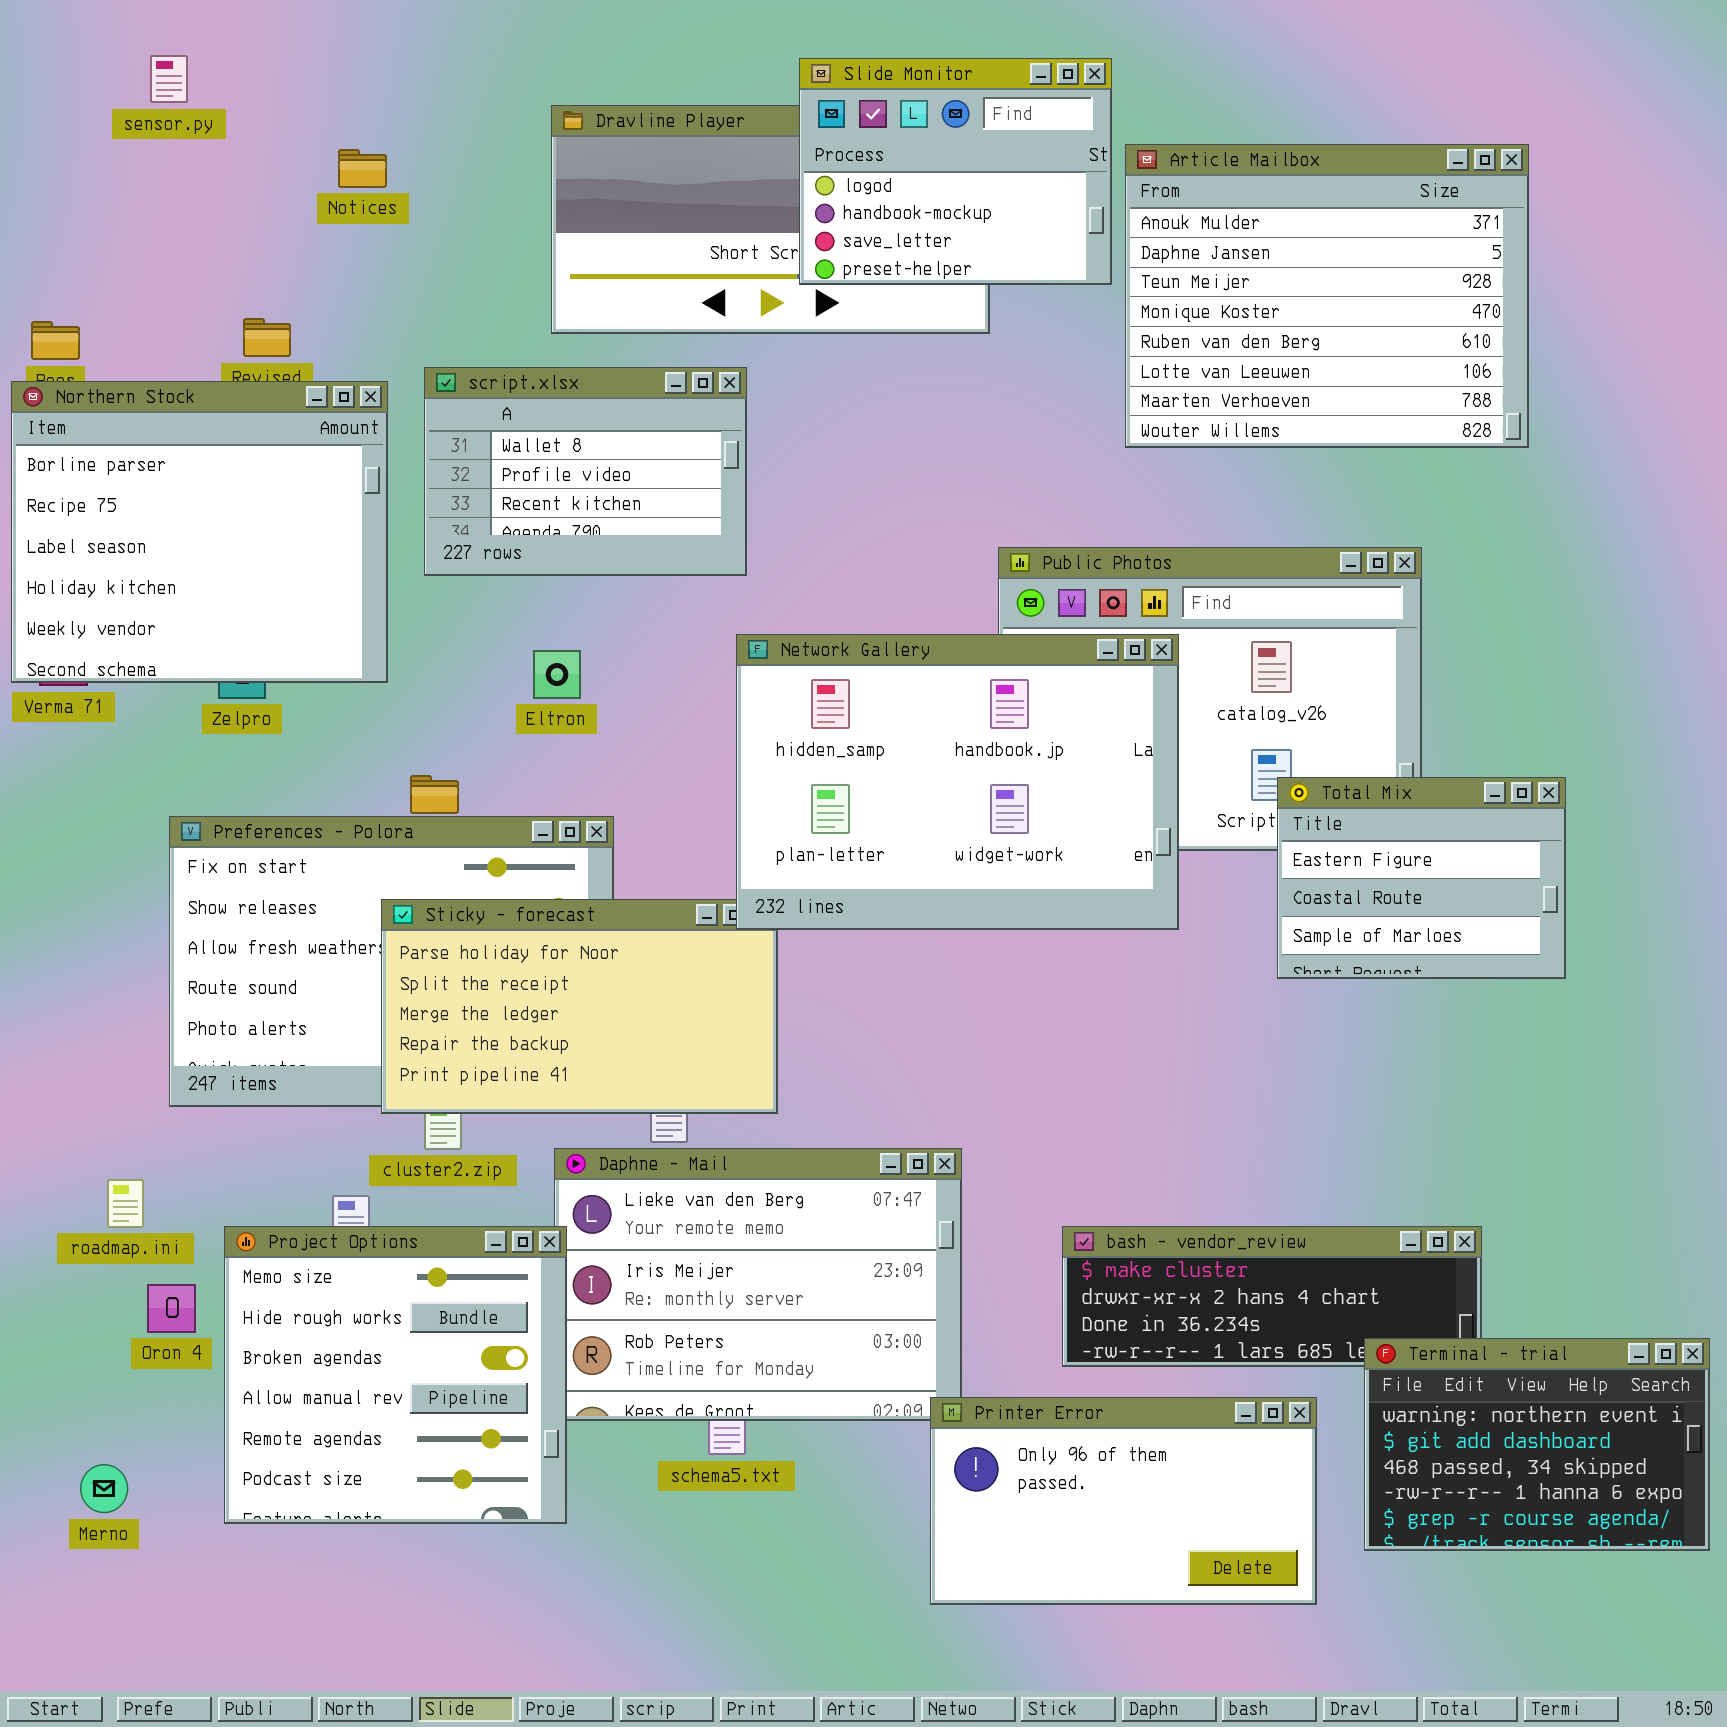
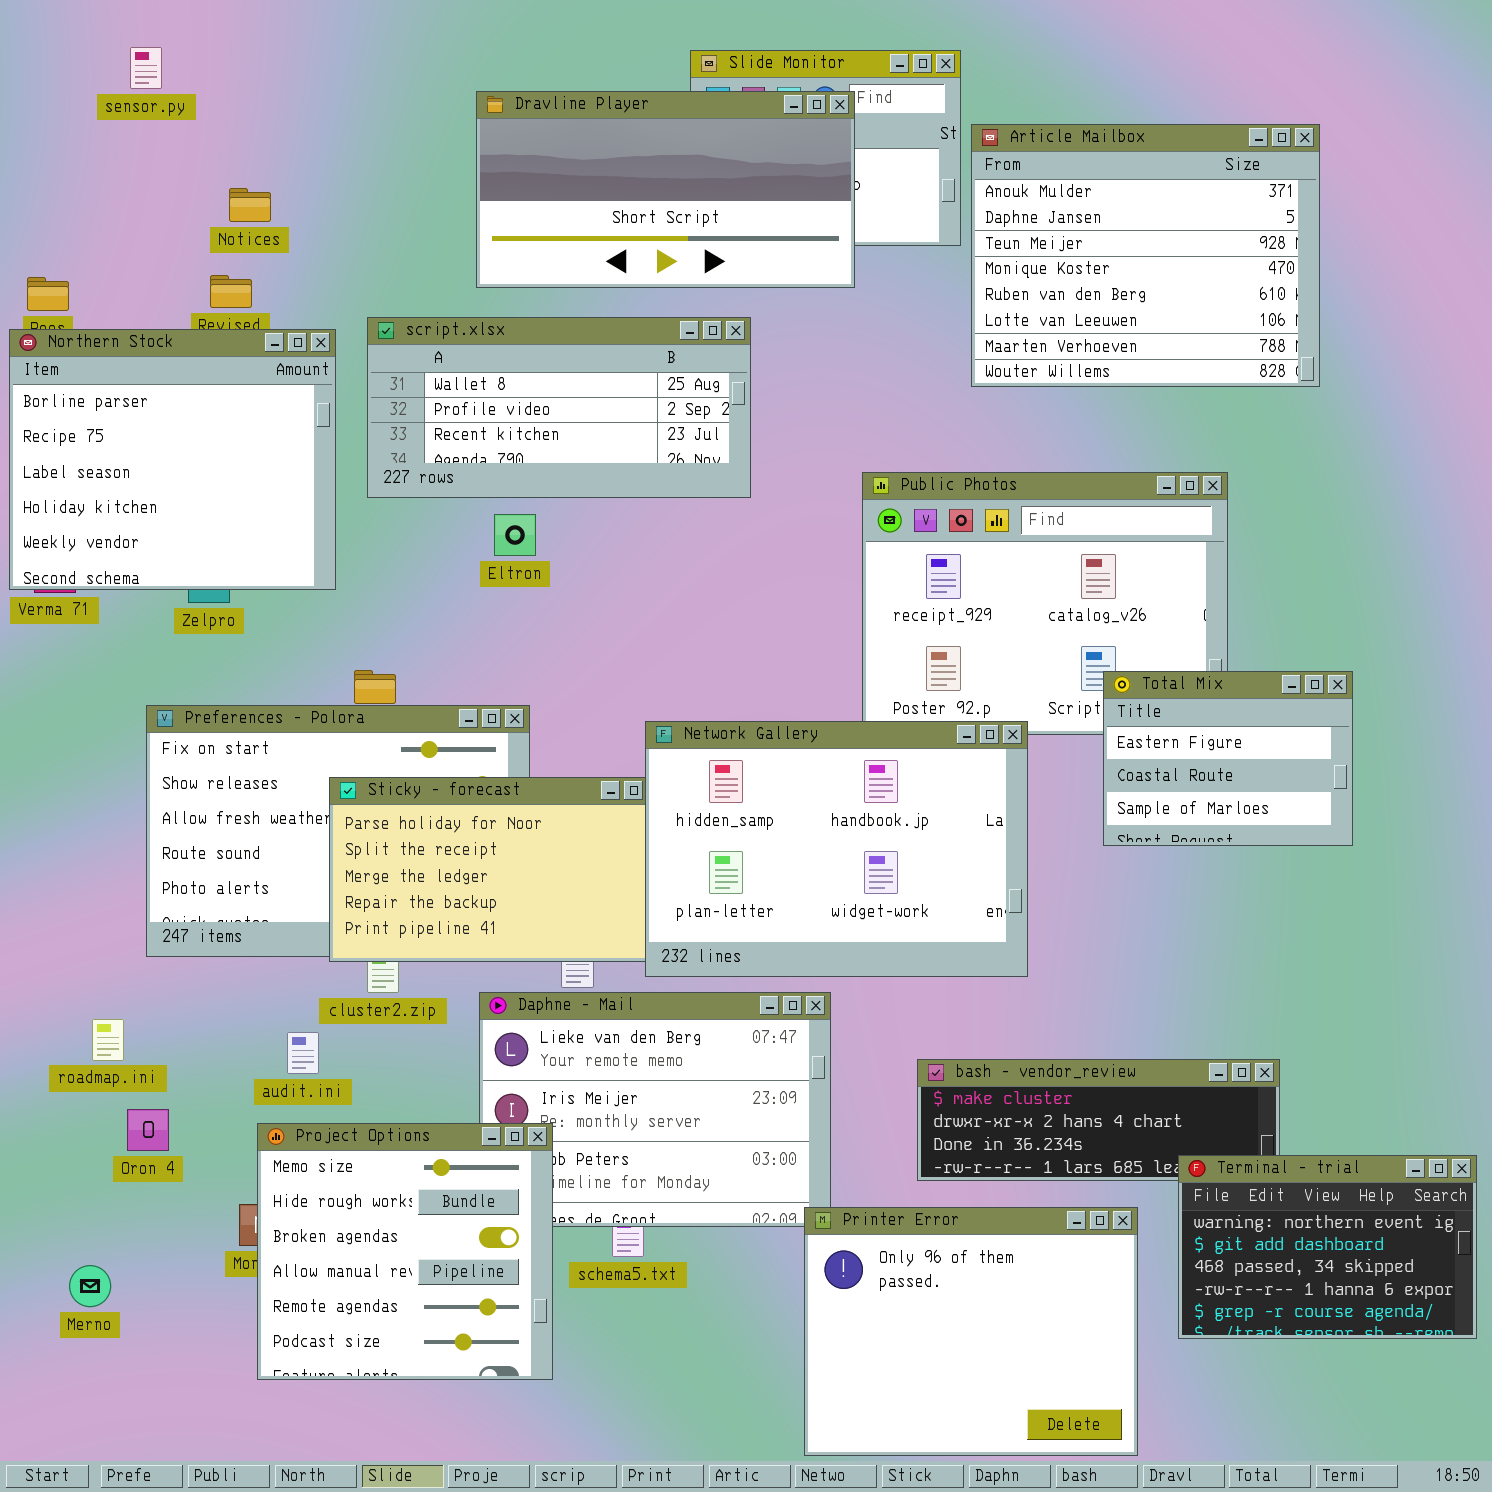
Dravline Player: [551,105,990,334] -> [476,91,855,288], raised
Notices: [338,149,387,188] -> [229,188,271,222], moved
script.xlsx: [424,367,747,576] -> [367,317,751,498], resized
Network Gallery: [736,634,1179,930] -> [645,721,1028,977], moved
Eltron: [533,650,581,699] -> [494,514,536,556], moved
Project Options: [224,1226,567,1524] -> [257,1123,553,1380], moved
Printer Error: [930,1397,1317,1605] -> [804,1207,1138,1456], resized

